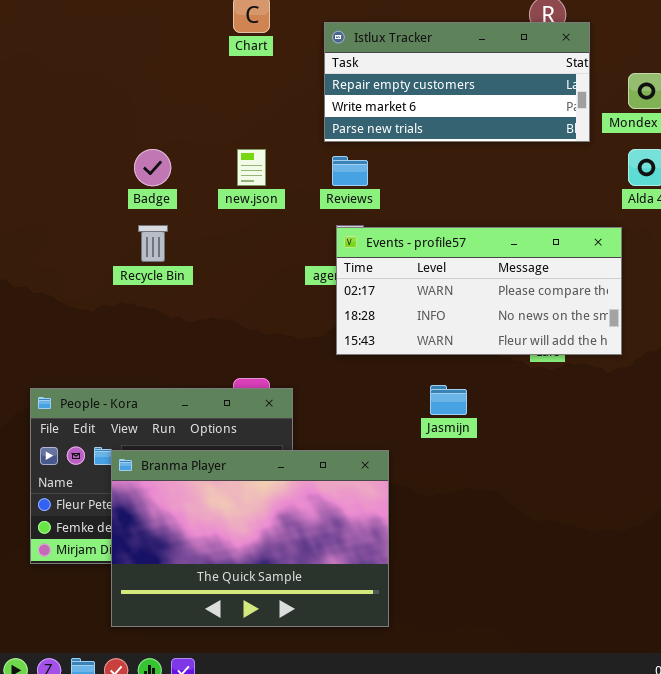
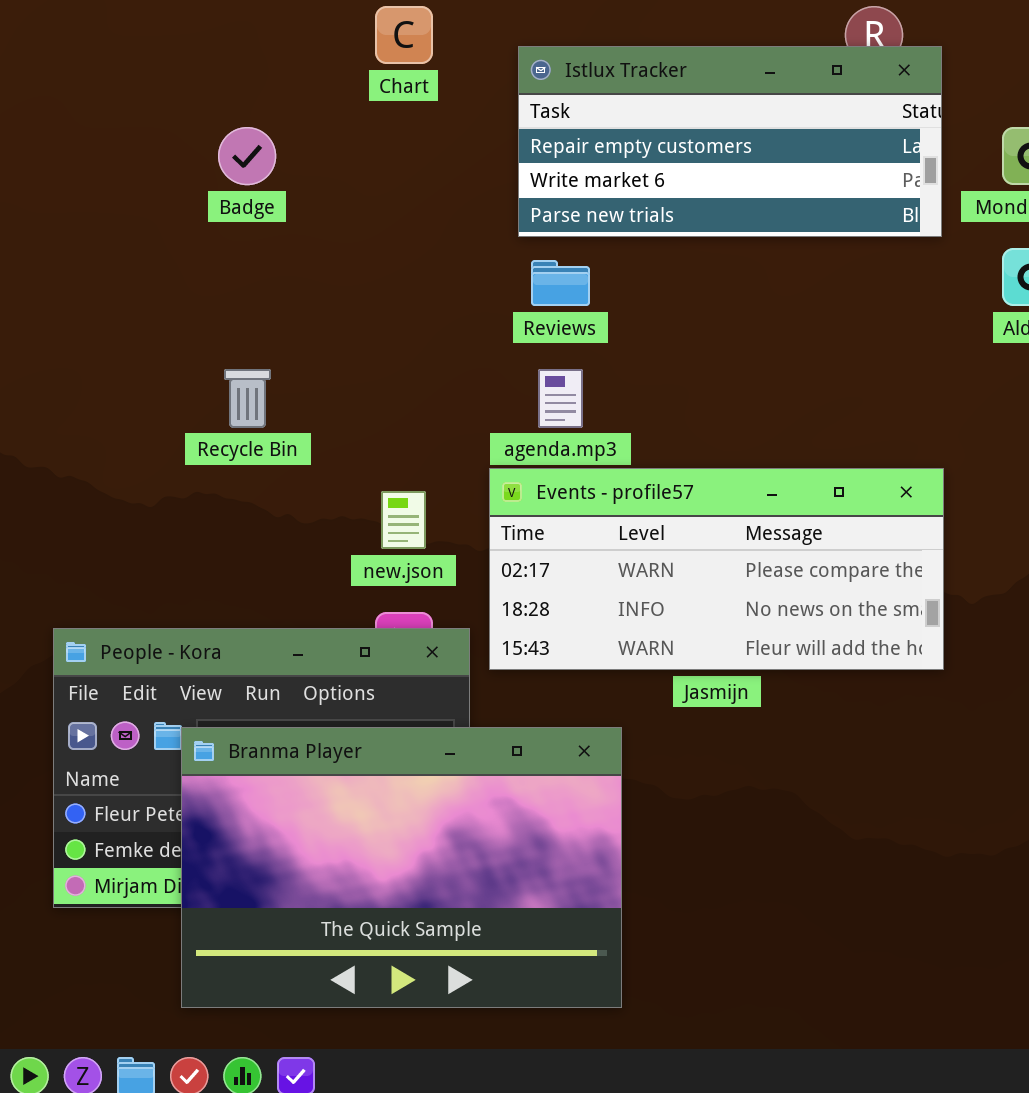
Badge: [134,149,171,186] -> [218,127,276,185], moved
new.json: [237,149,266,186] -> [381,491,426,549], moved
Events - profile57: [336,227,622,355] -> [489,468,944,670], moved

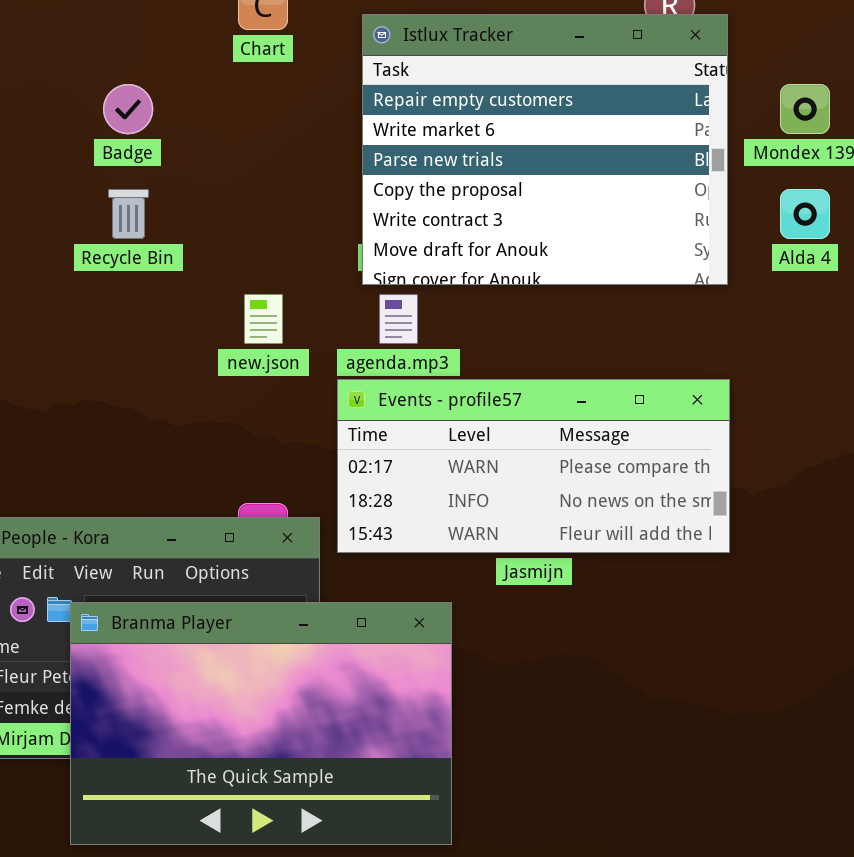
Istlux Tracker: [518,46,942,237] -> [362,14,728,285], resized
Recycle Bin: [224,369,271,428] -> [108,189,149,239], moved
new.json: [381,491,426,549] -> [244,294,283,344], moved

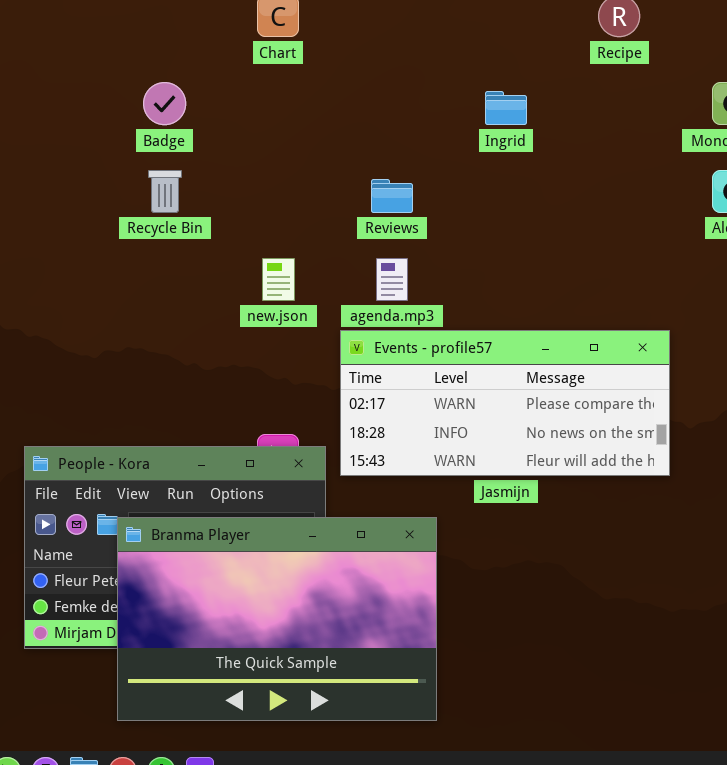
Istlux Tracker: [362,14,728,285] -> none, closed

